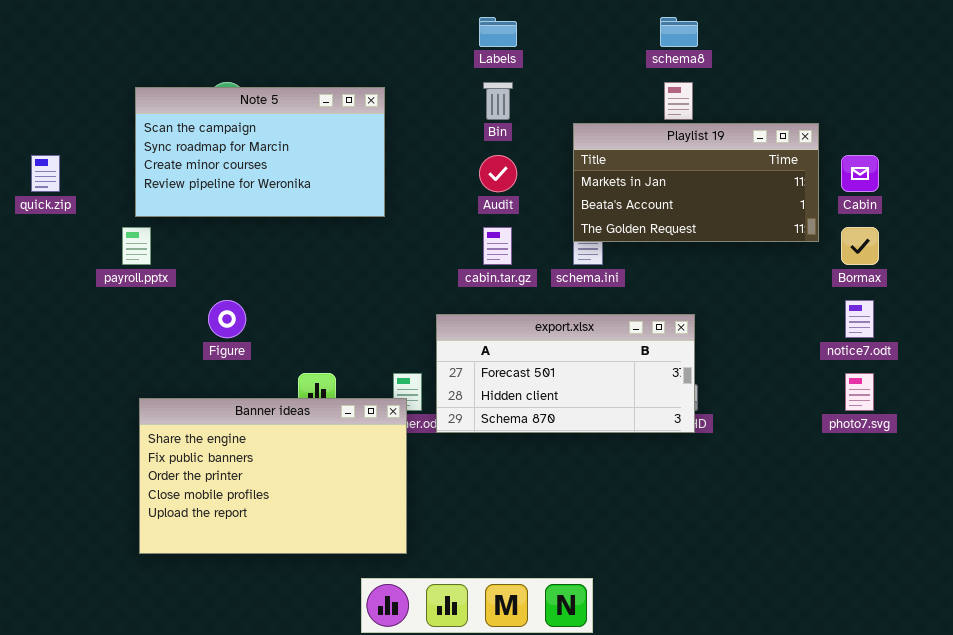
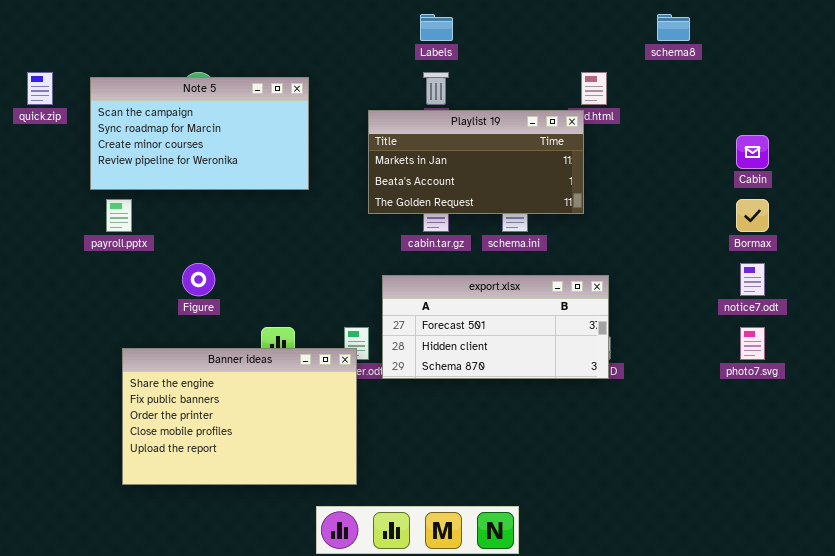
schema8: [660,17,698,47] -> [657,14,690,41], moved
Note 5: [135,87,385,217] -> [90,77,309,190], moved
Playlist 19: [573,123,819,242] -> [368,110,584,214], moved
quick.zip: [31,155,60,192] -> [27,72,53,105], moved

